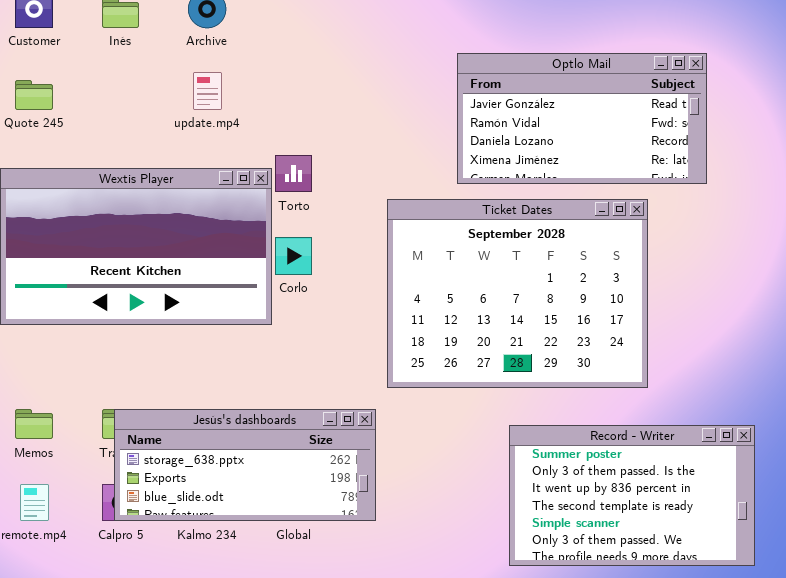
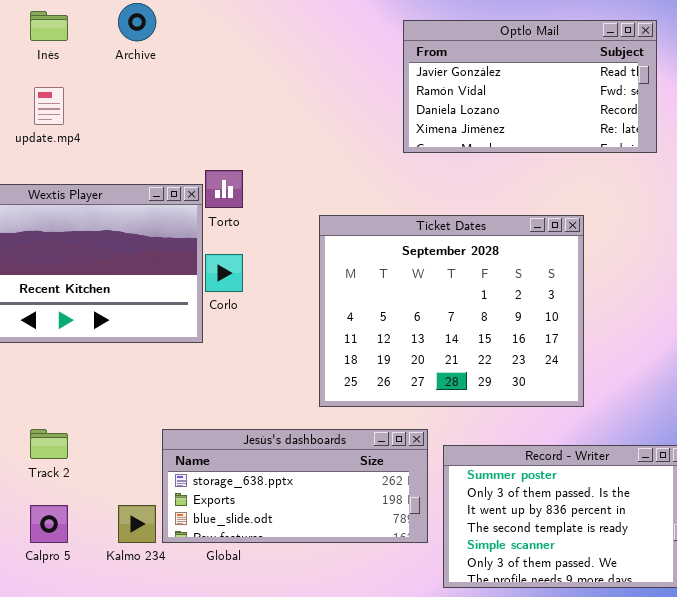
Optlo Mail: [457,53,707,184] -> [403,20,657,153], moved
update.mp4: [193,72,222,110] -> [34,87,64,125], moved
Jesús's dashboards: [114,409,376,521] -> [162,429,428,543], moved

